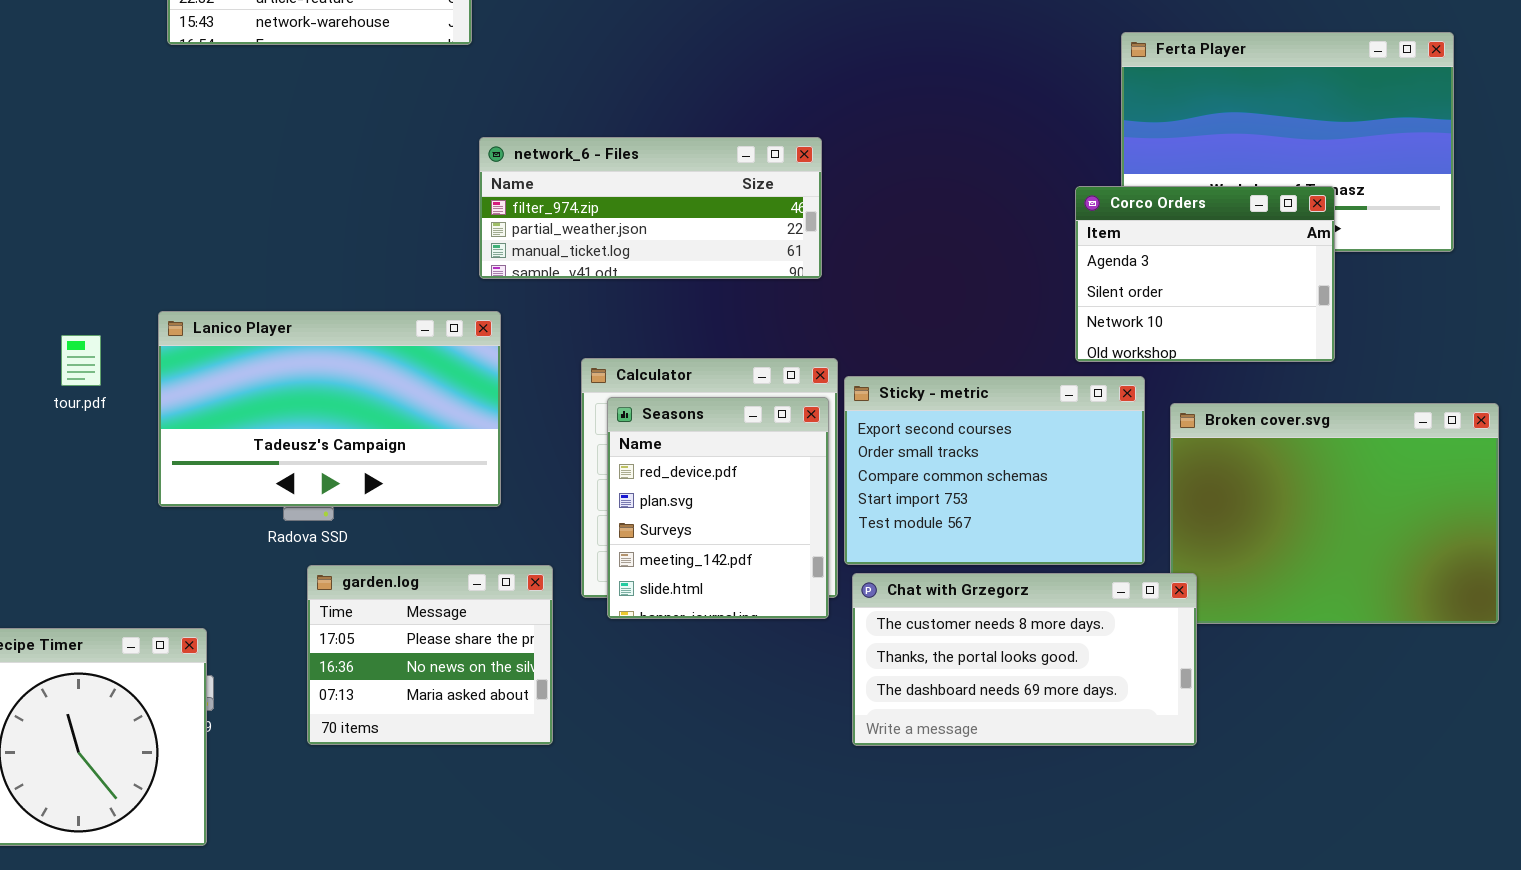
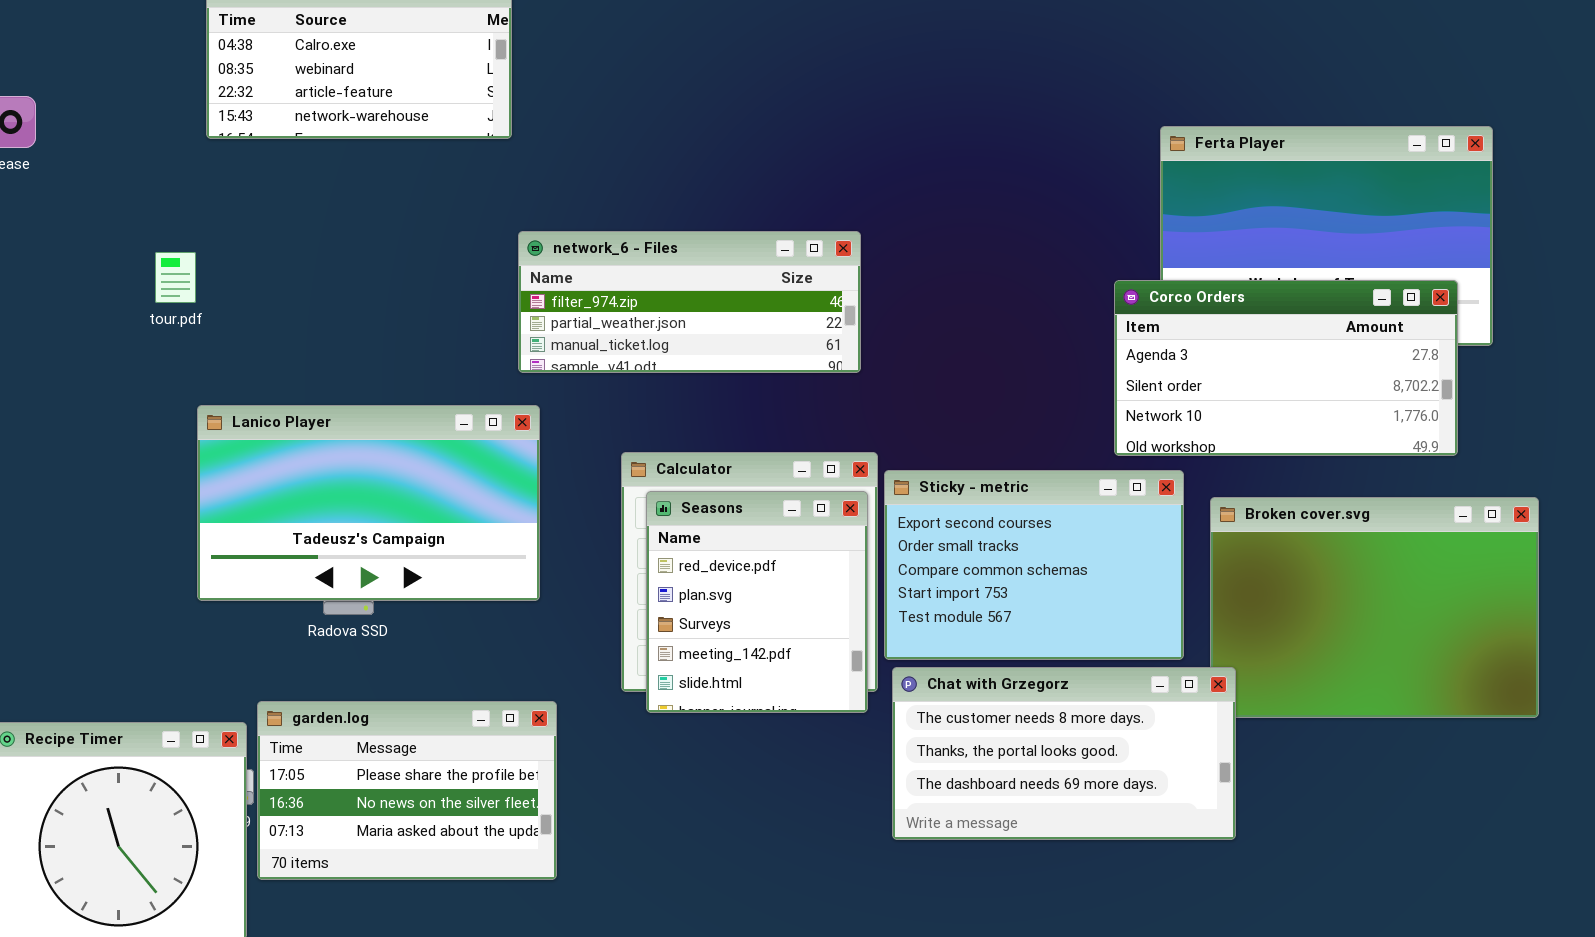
Corco Orders: [1075,186,1335,362] -> [1114,280,1458,456], resized
tour.pdf: [61,335,101,386] -> [155,252,196,303], moved
garden.log: [307,565,553,745] -> [257,701,557,880], moved, resized

